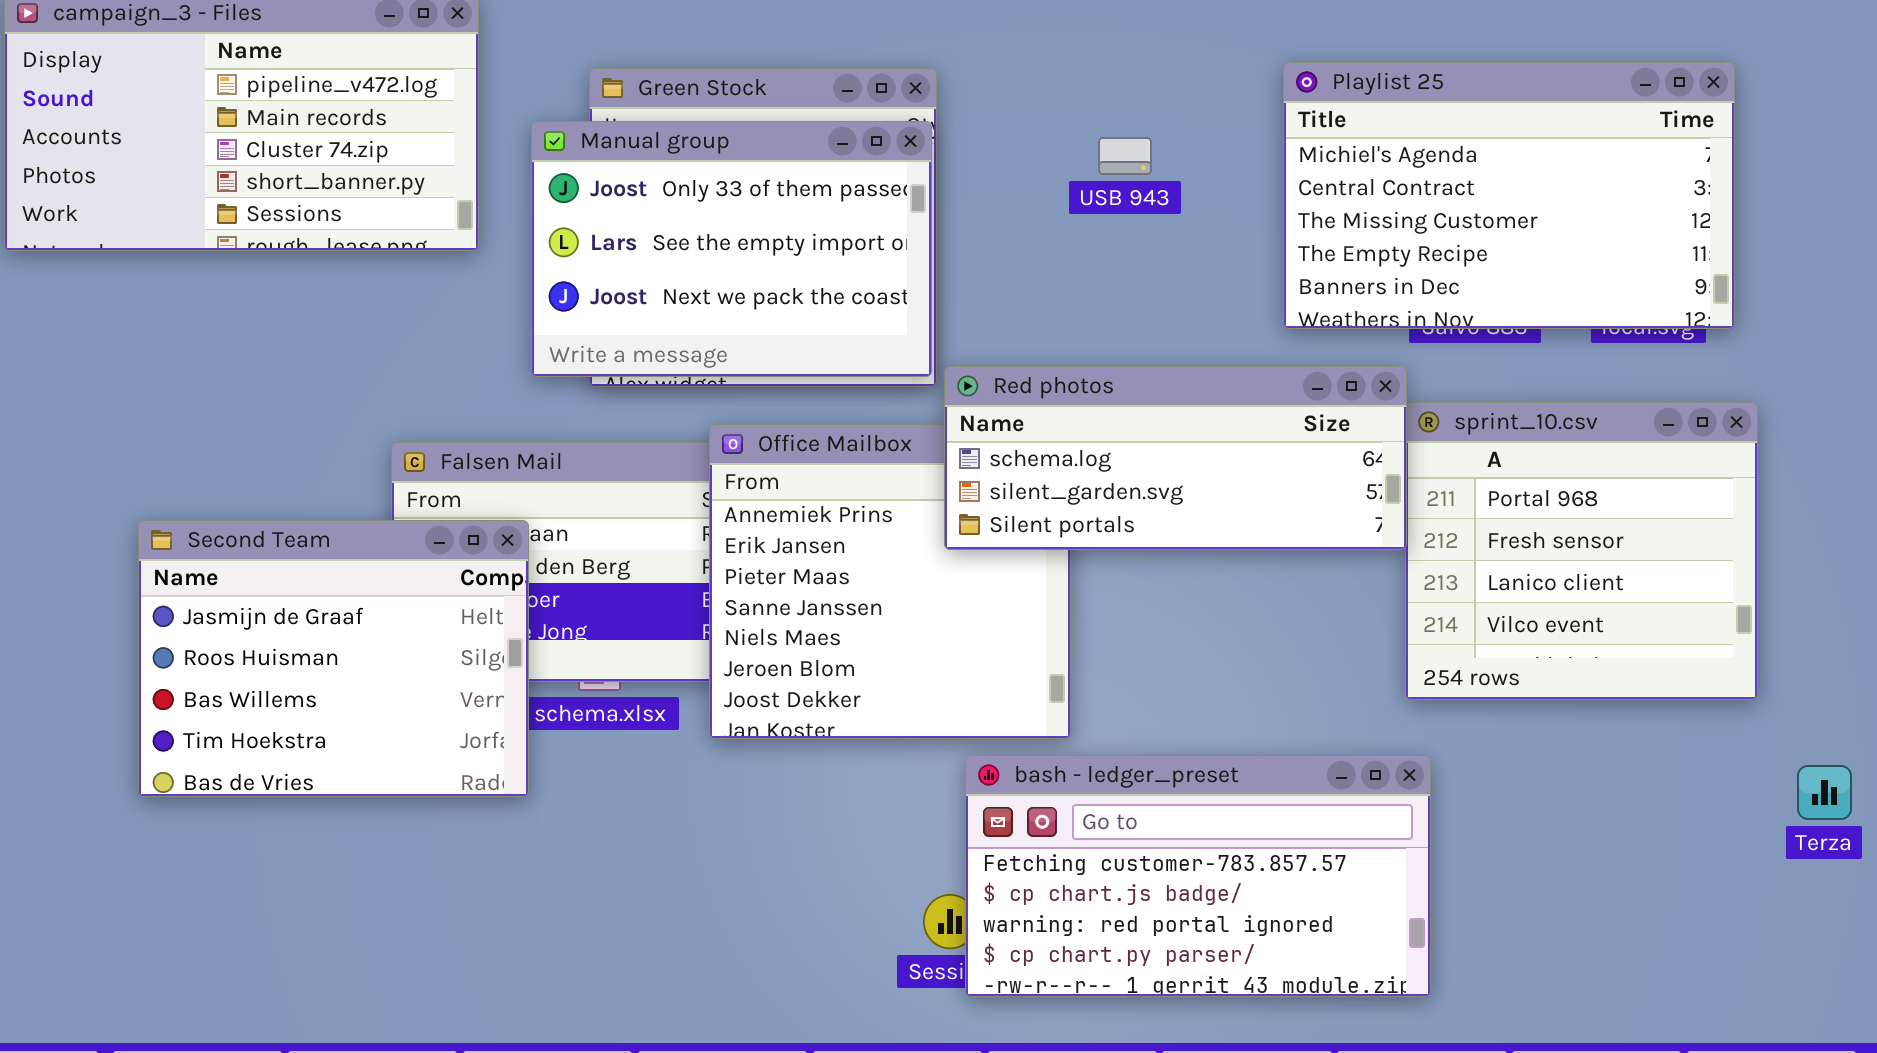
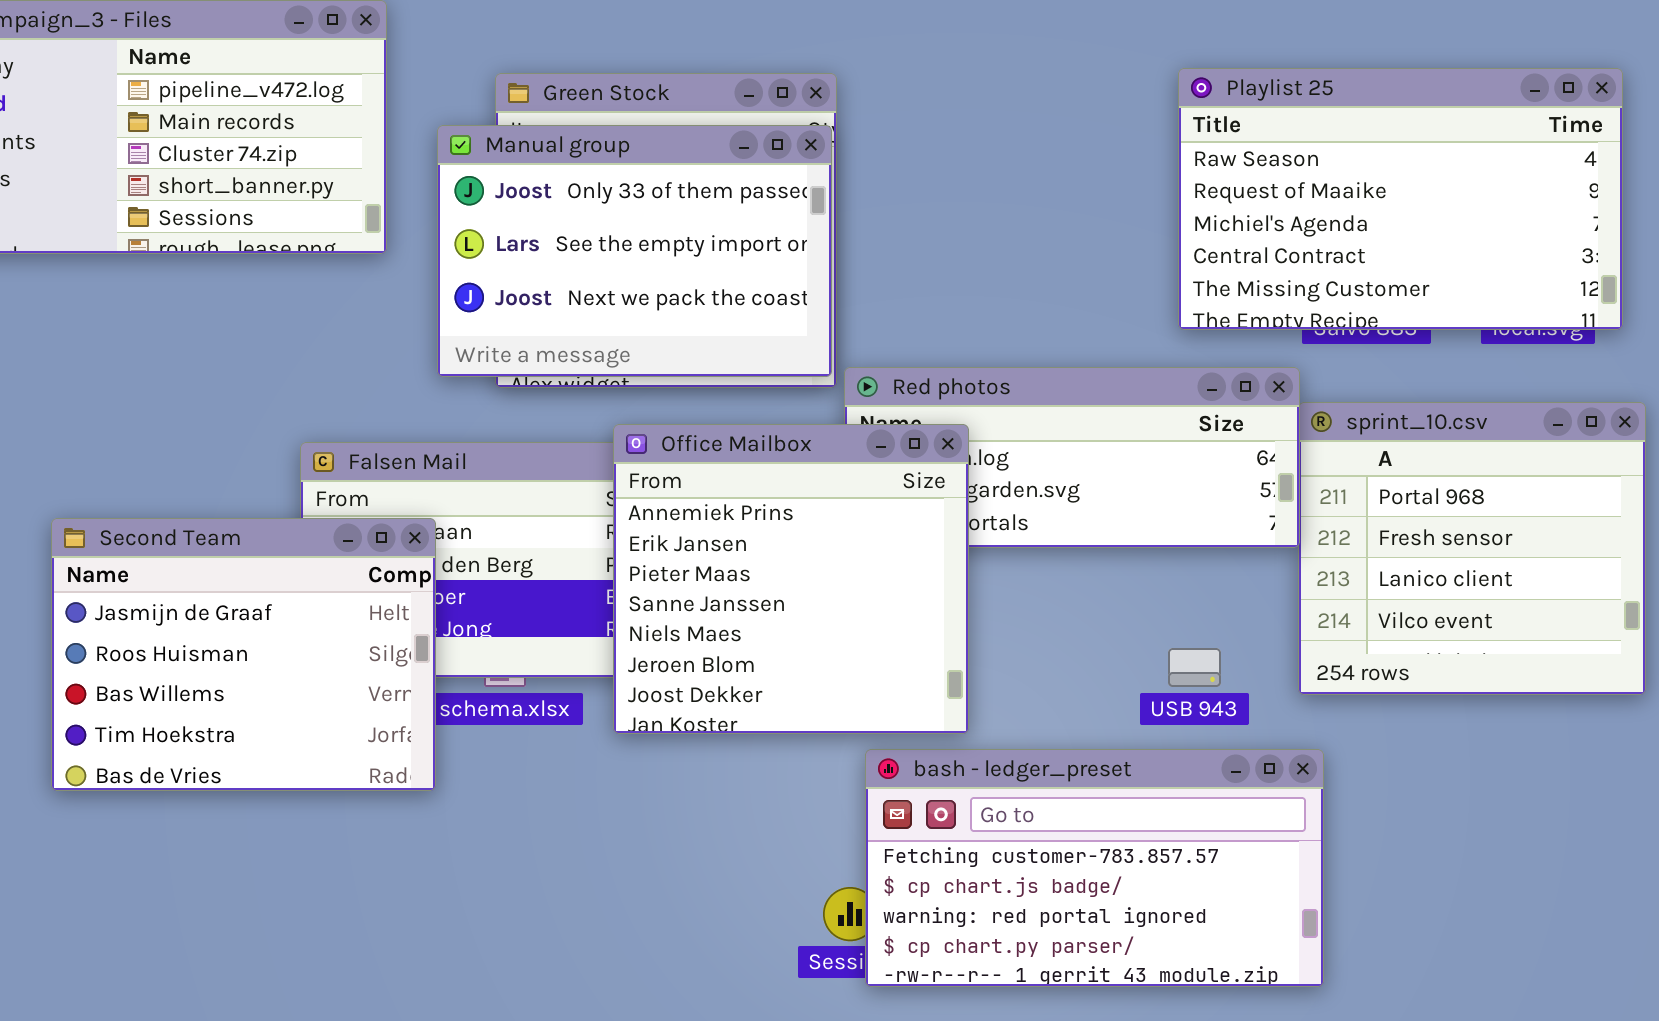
Playlist 25: [1283,62,1735,329] -> [1178,68,1623,330], scrolled up 2 rows
USB 943: [1098,137,1152,175] -> [1168,648,1221,687], moved
Office Mailbox: [709,424,1071,739] -> [613,424,969,734], raised

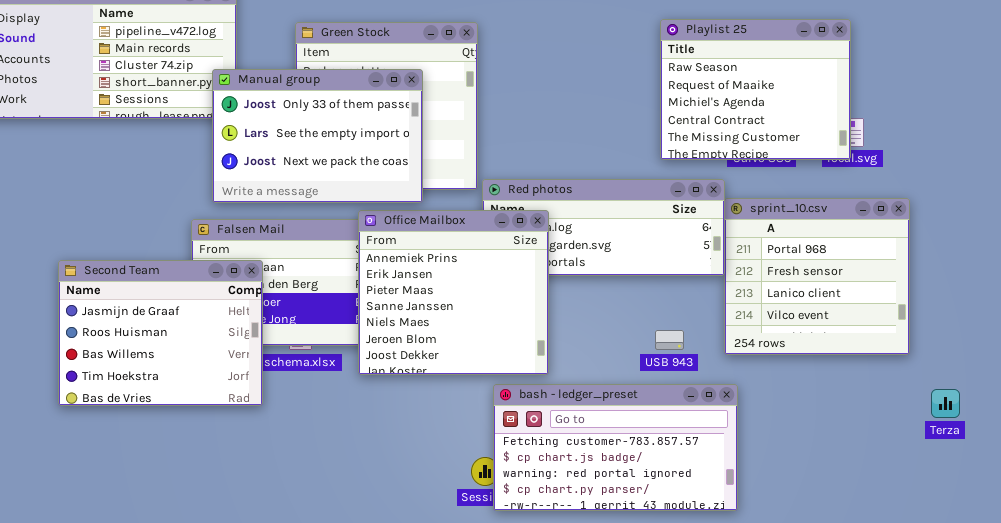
Playlist 25: [1178,68,1623,330] -> [660,19,851,160], resized
Manual group: [437,125,832,377] -> [212,69,423,203], moved

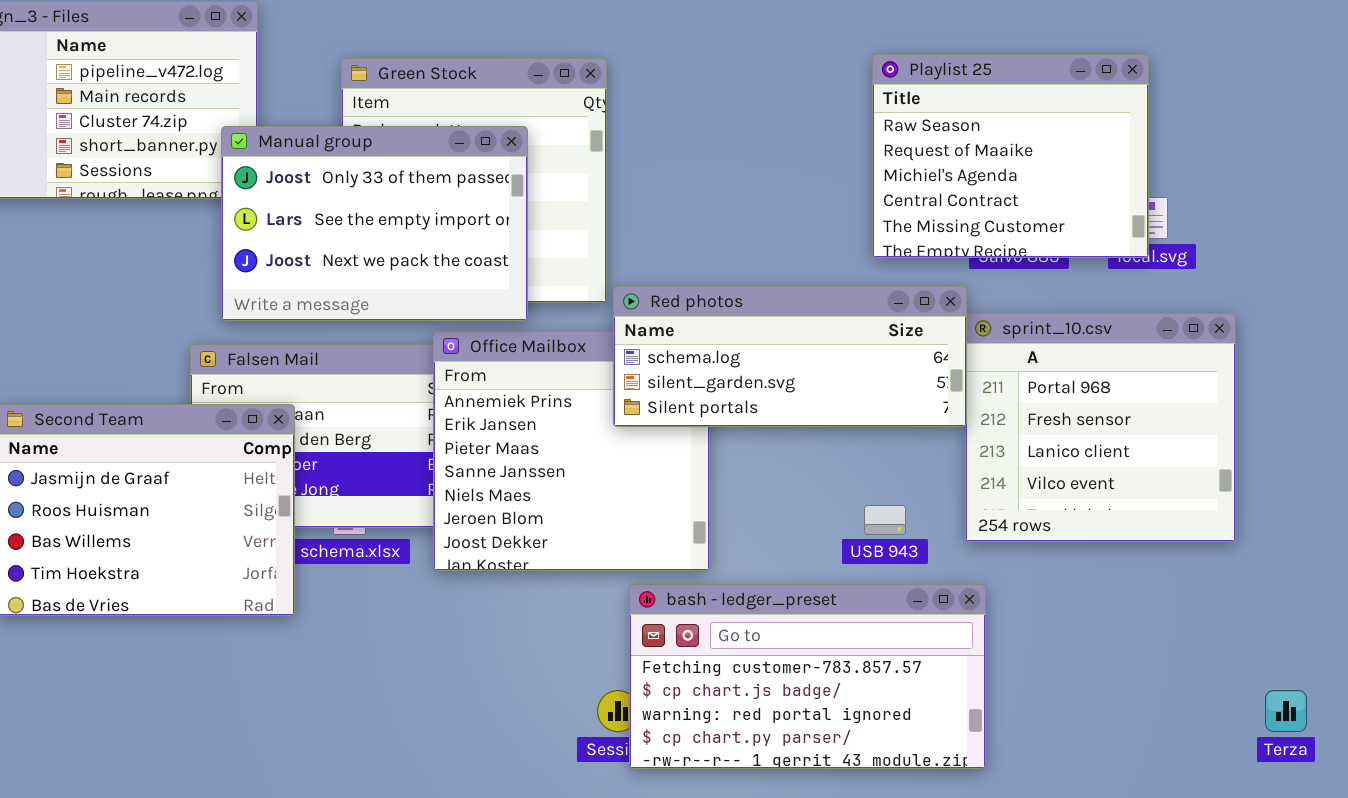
Red photos: [482,179,725,276] -> [613,286,967,427], raised
Terza: [931,389,960,418] -> [1265,690,1307,732], moved

